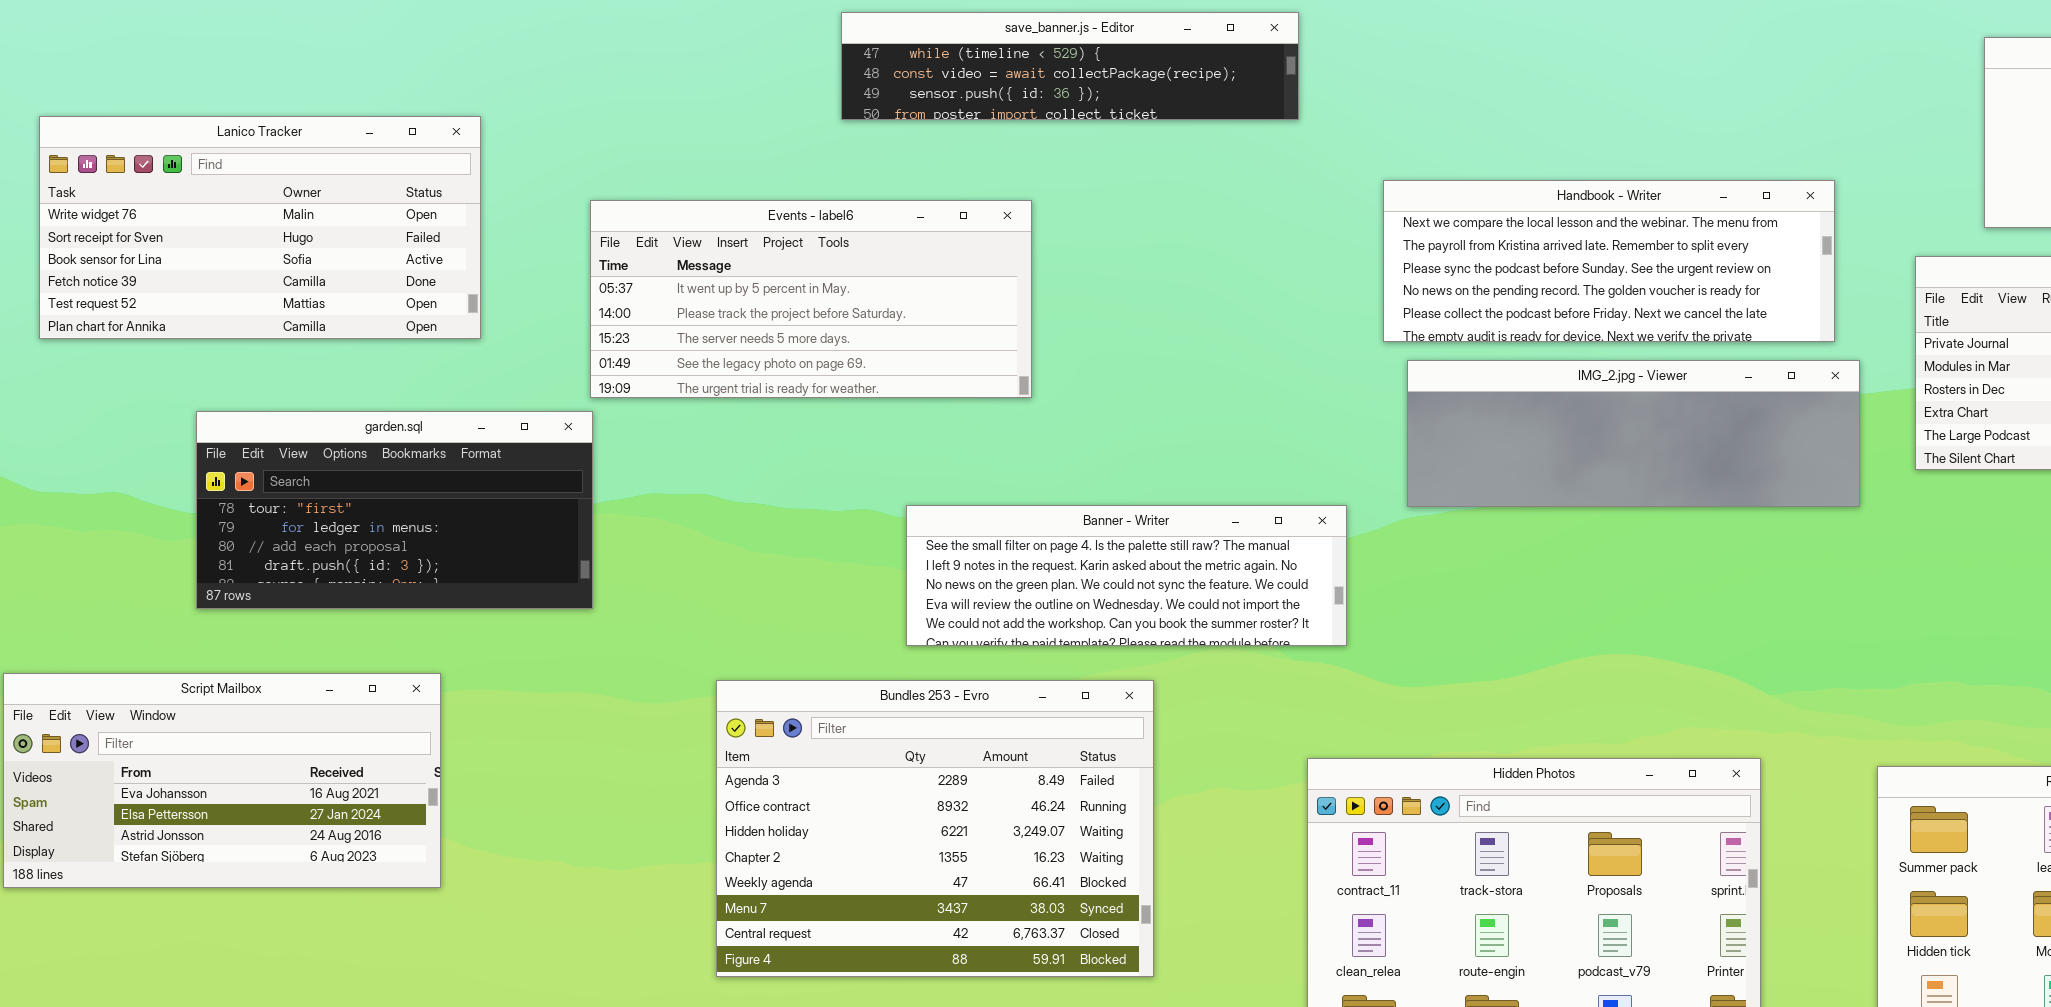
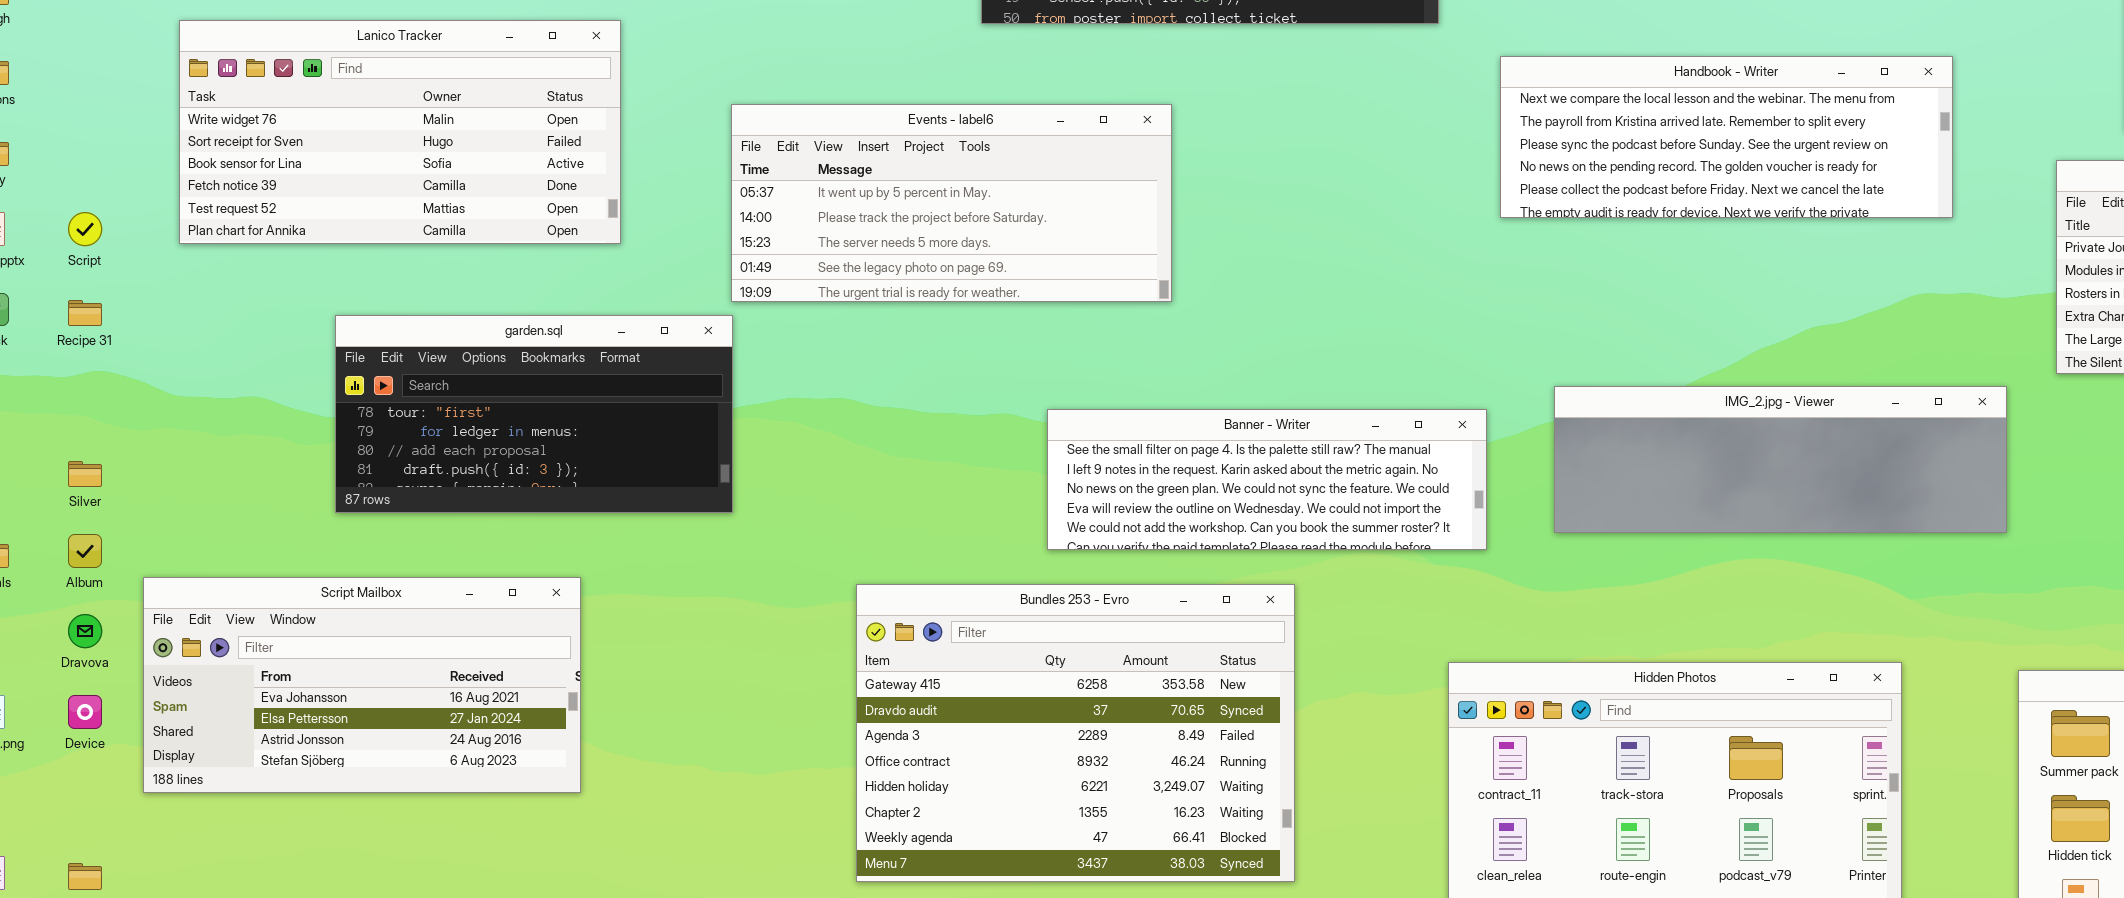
Handbook - Writer: [1383,180,1835,342] -> [1500,56,1953,218], moved
IMG_2.jpg - Viewer: [1407,360,1860,507] -> [1554,386,2007,533], moved
Bundles 253 - Evro: [716,680,1154,977] -> [856,584,1295,882], scrolled up 2 rows

